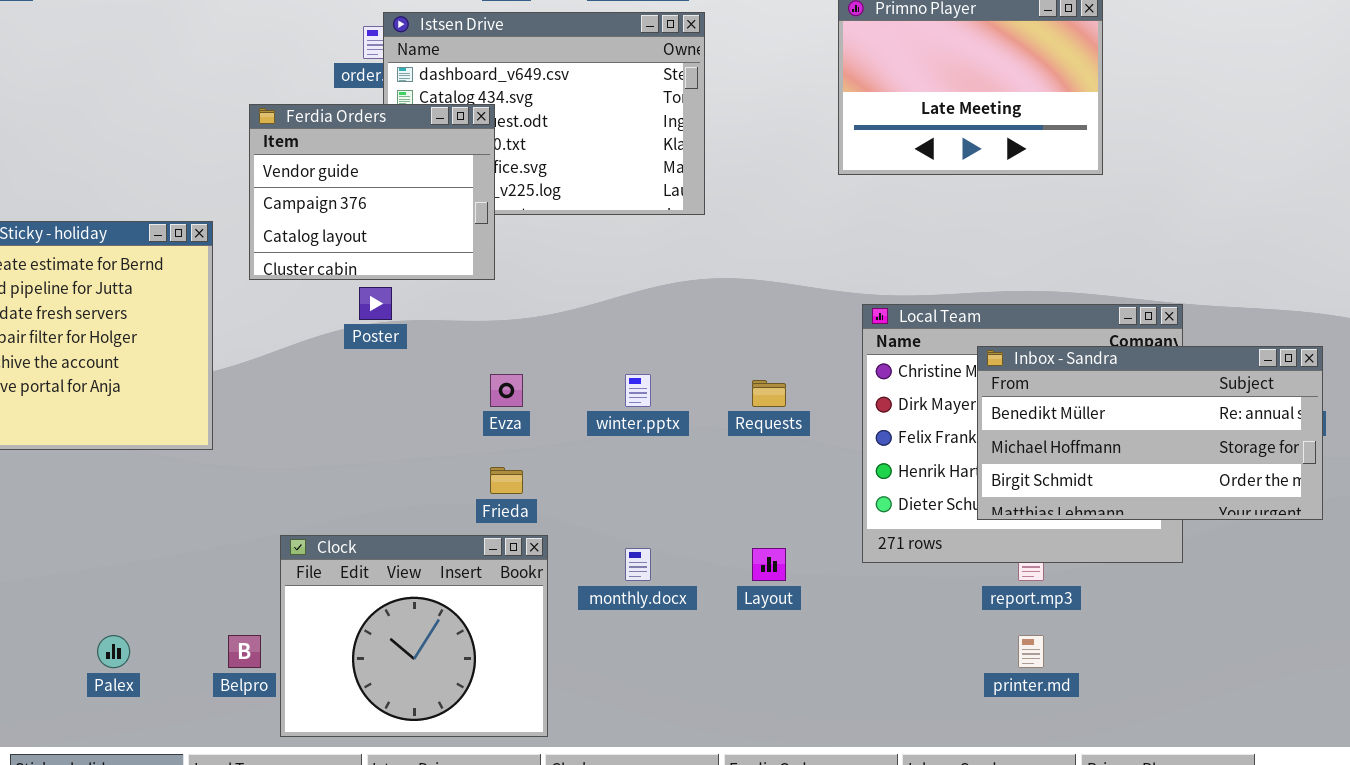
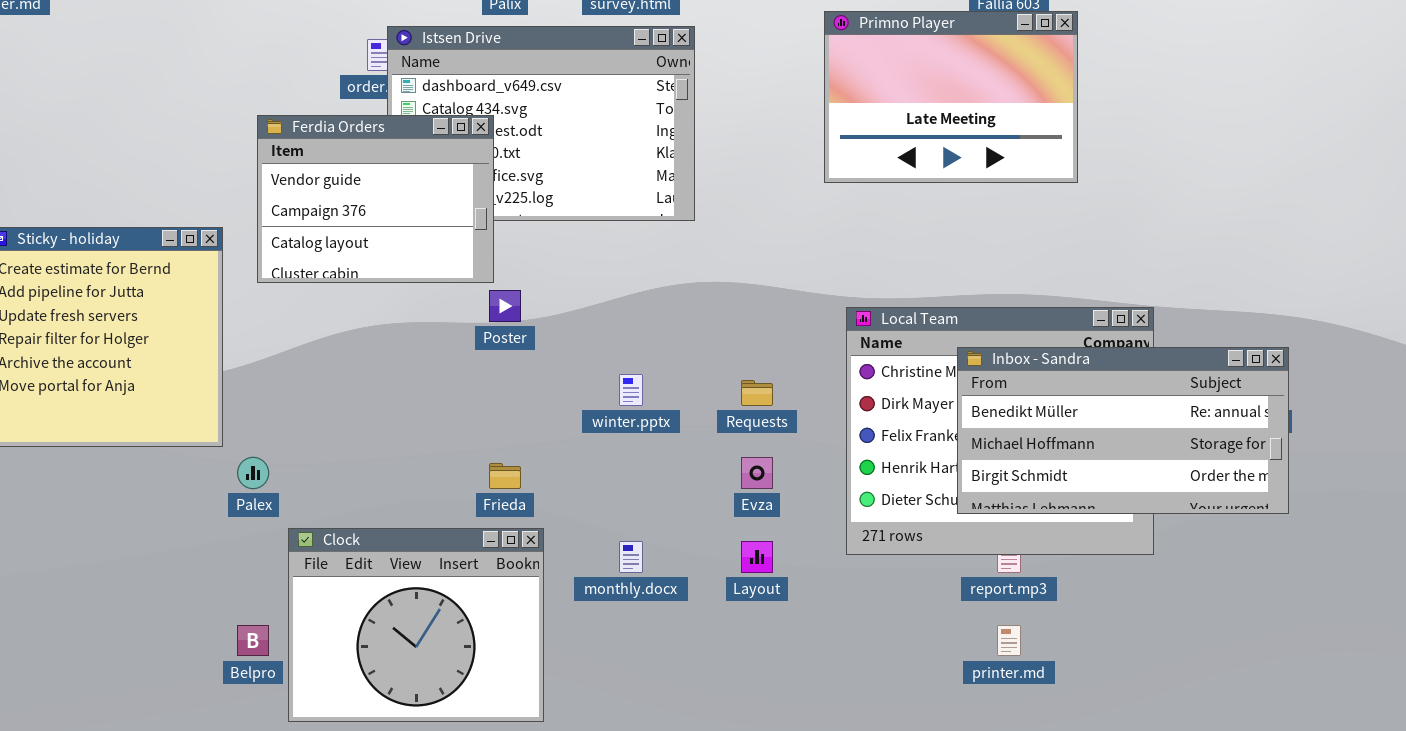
Poster: [359,287,392,320] -> [489,290,521,322], moved
Evza: [490,374,523,407] -> [741,457,773,489], moved
Palex: [97,635,130,668] -> [237,457,269,489], moved

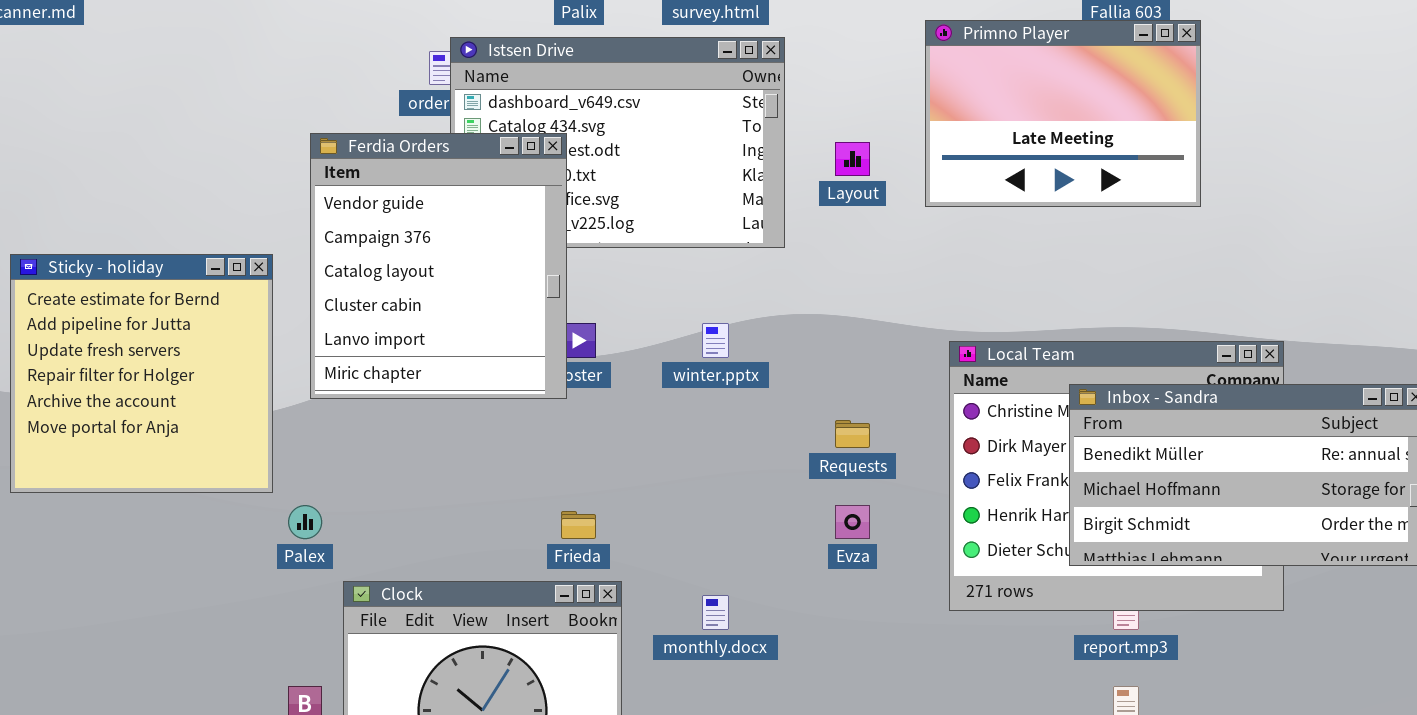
Ferdia Orders: [257,115,494,283] -> [310,133,567,399], resized
winter.pptx: [619,374,643,406] -> [702,323,729,358], moved
Layout: [741,541,773,573] -> [835,142,870,176], moved

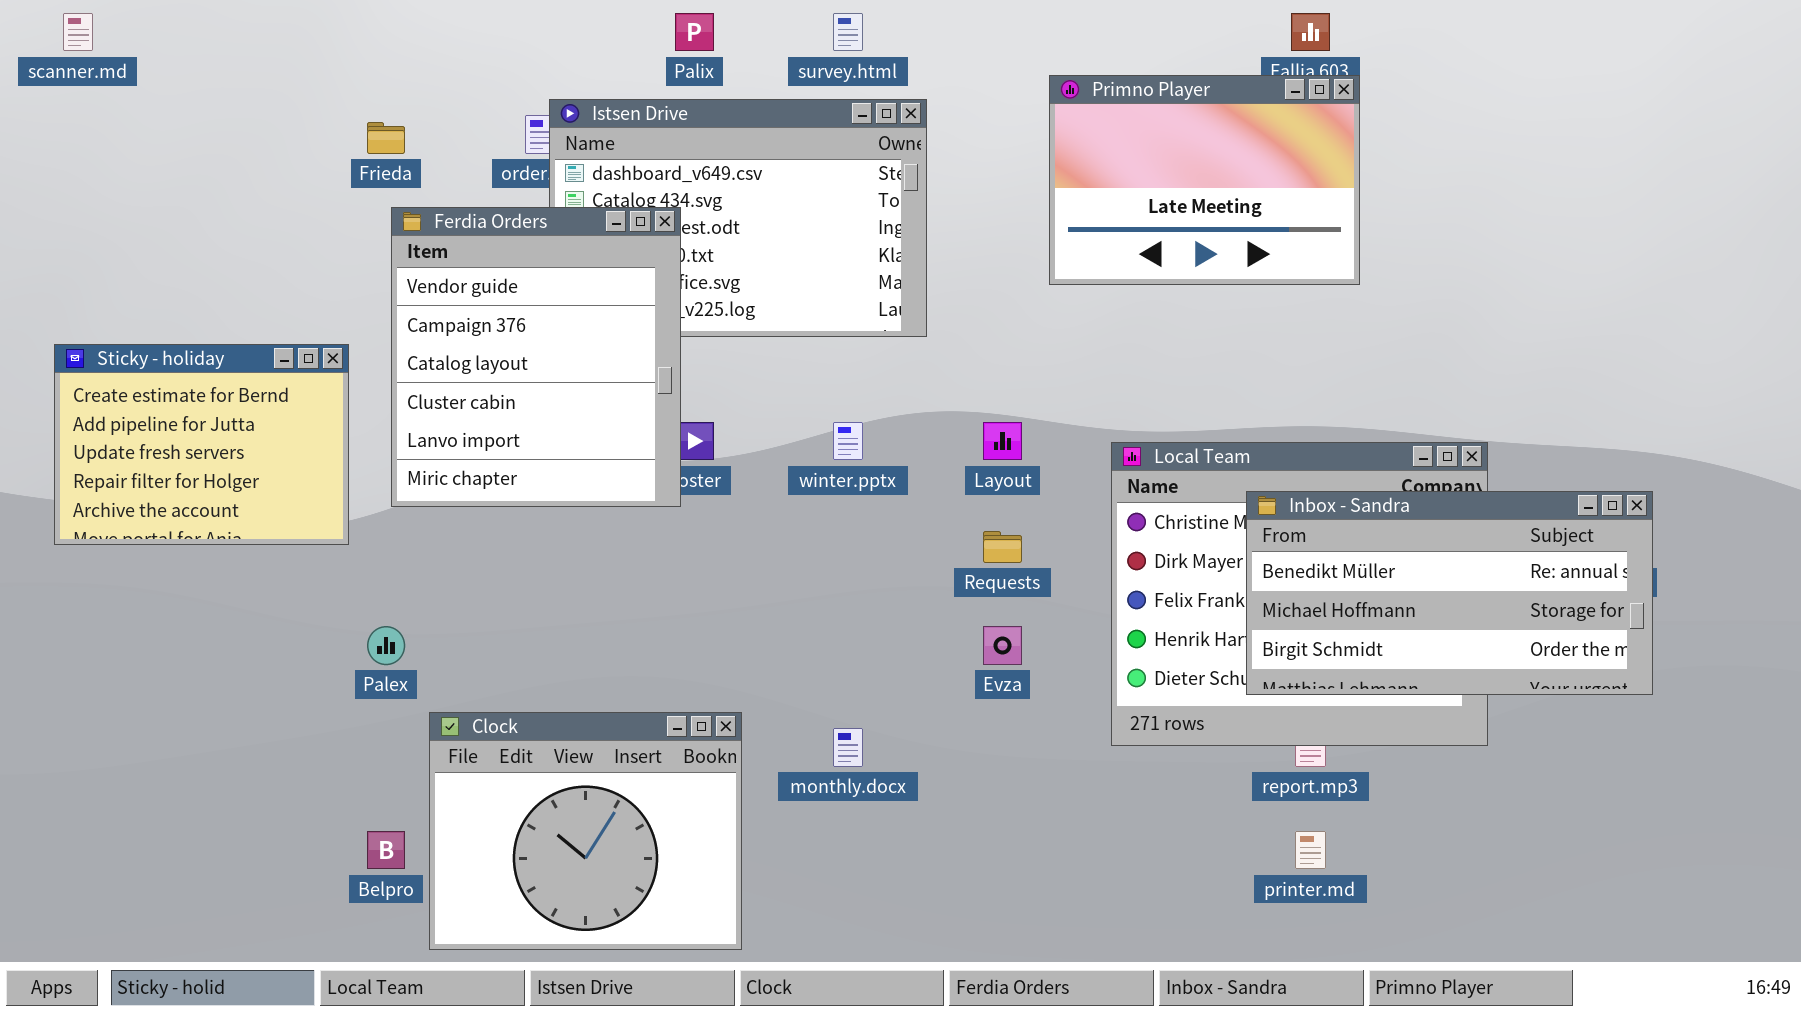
Primno Player: [925,20,1201,207] -> [1049,75,1360,285], moved
Layout: [835,142,870,176] -> [983,422,1022,460], moved
Sticky - holiday: [10,254,273,493] -> [54,344,349,545], resized
Frieda: [561,511,596,539] -> [367,122,405,154], moved

